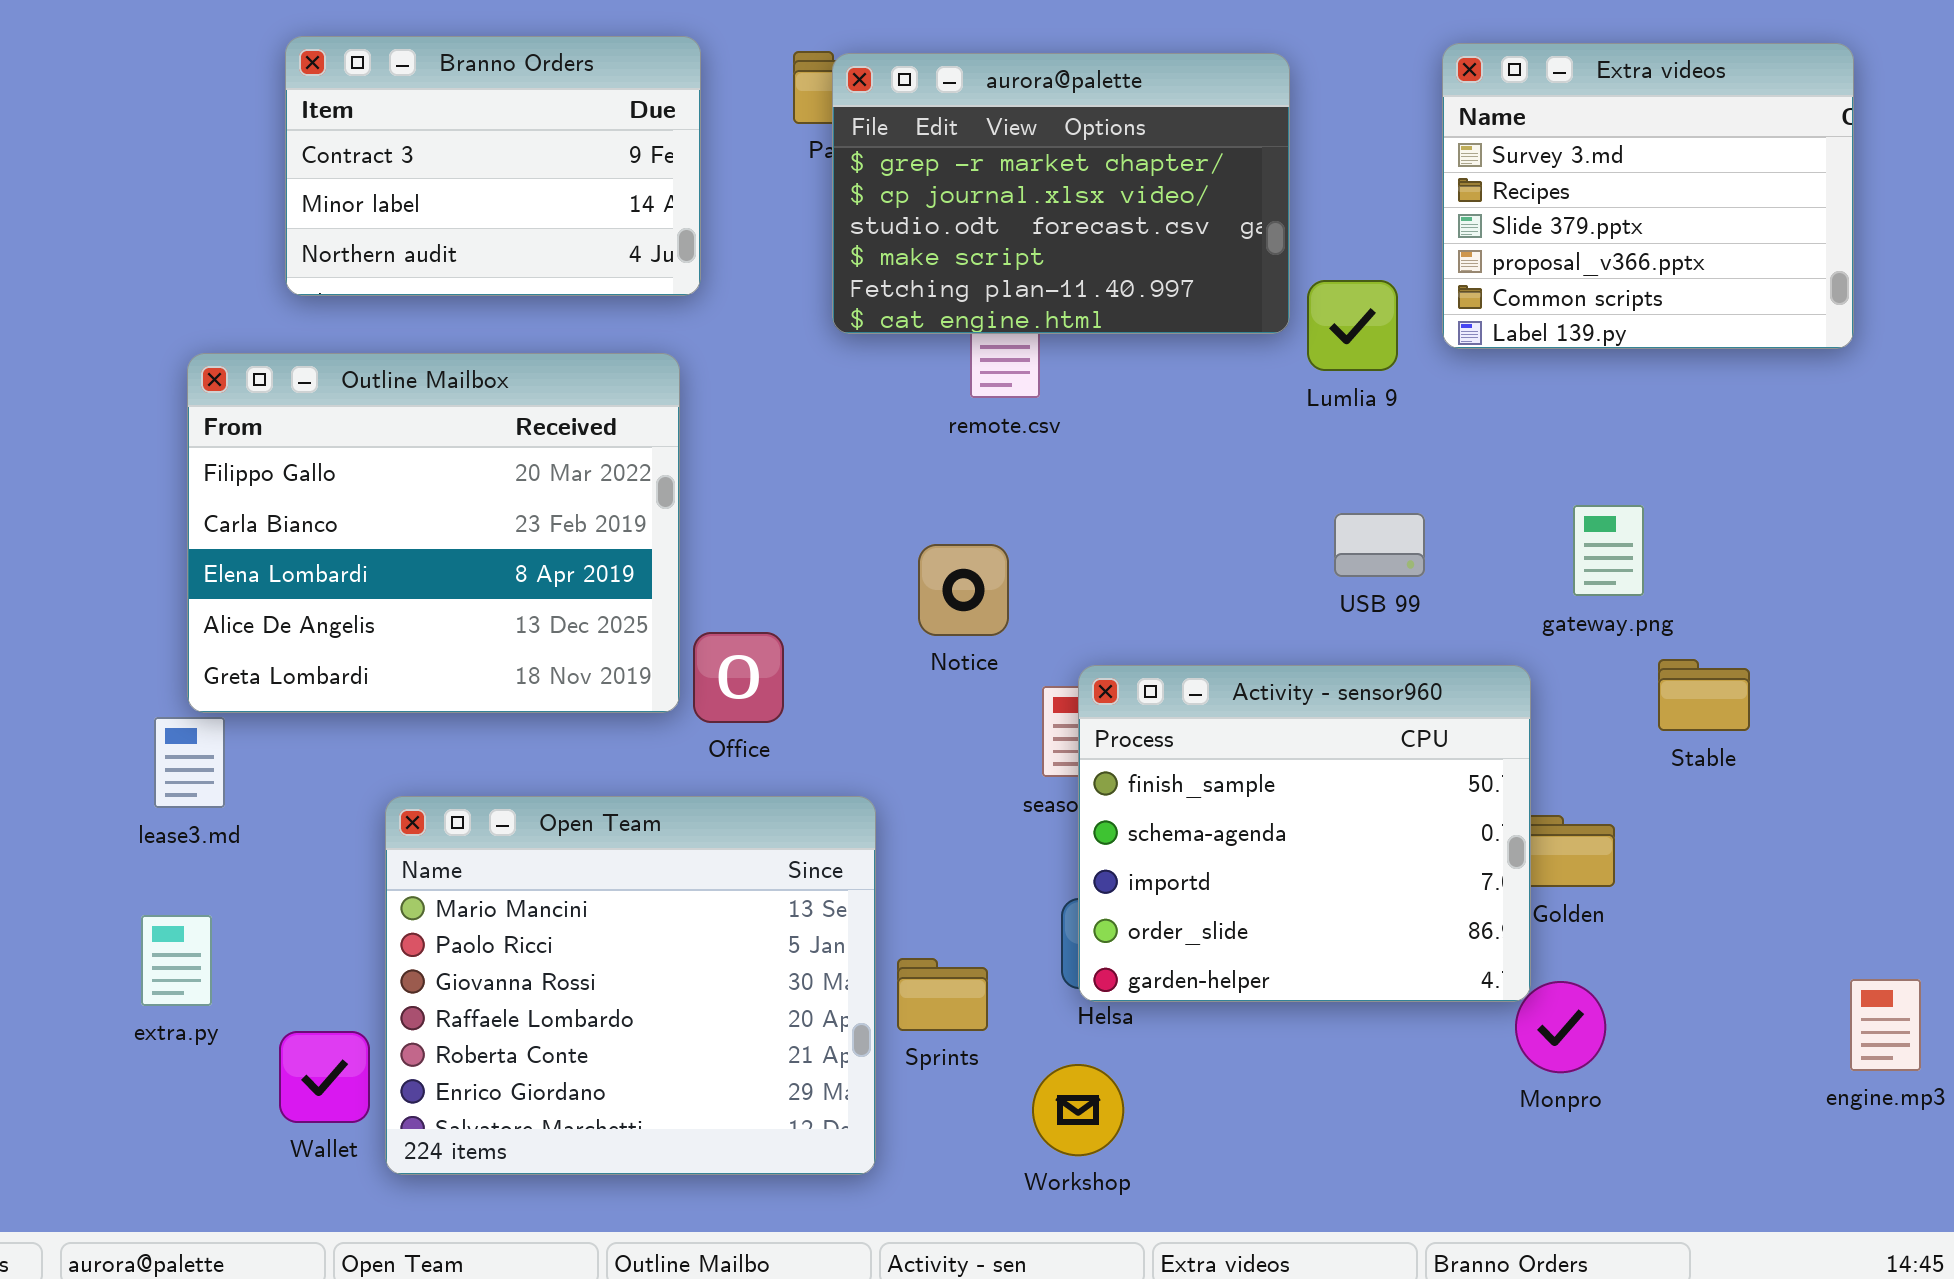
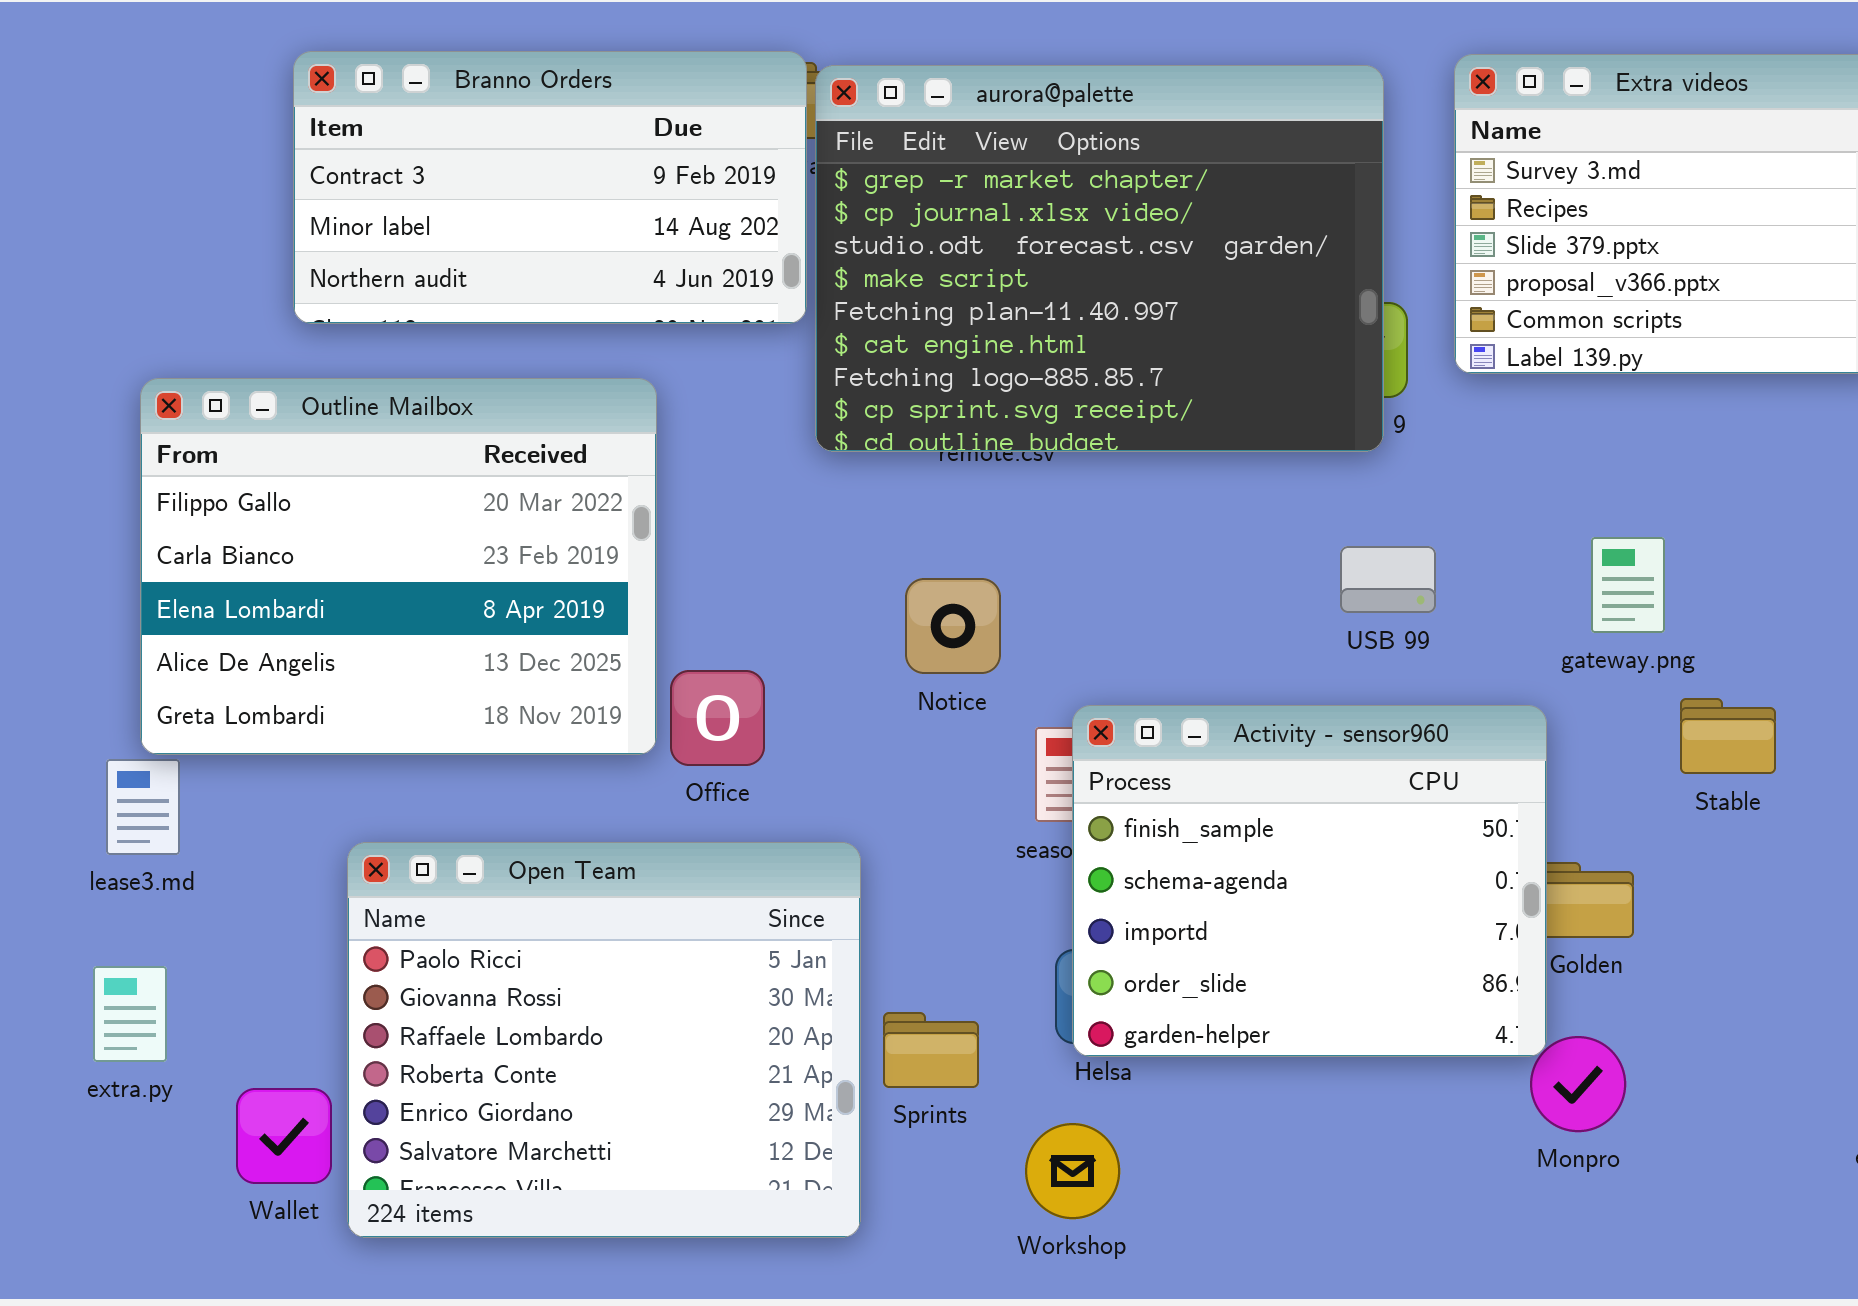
Branno Orders: [285,36,701,296] -> [293,51,807,324], moved, resized
aurora@palette: [832,53,1290,334] -> [815,65,1384,452], resized
Open Team: [385,796,876,1175] -> [347,842,861,1238], scrolled down 1 row

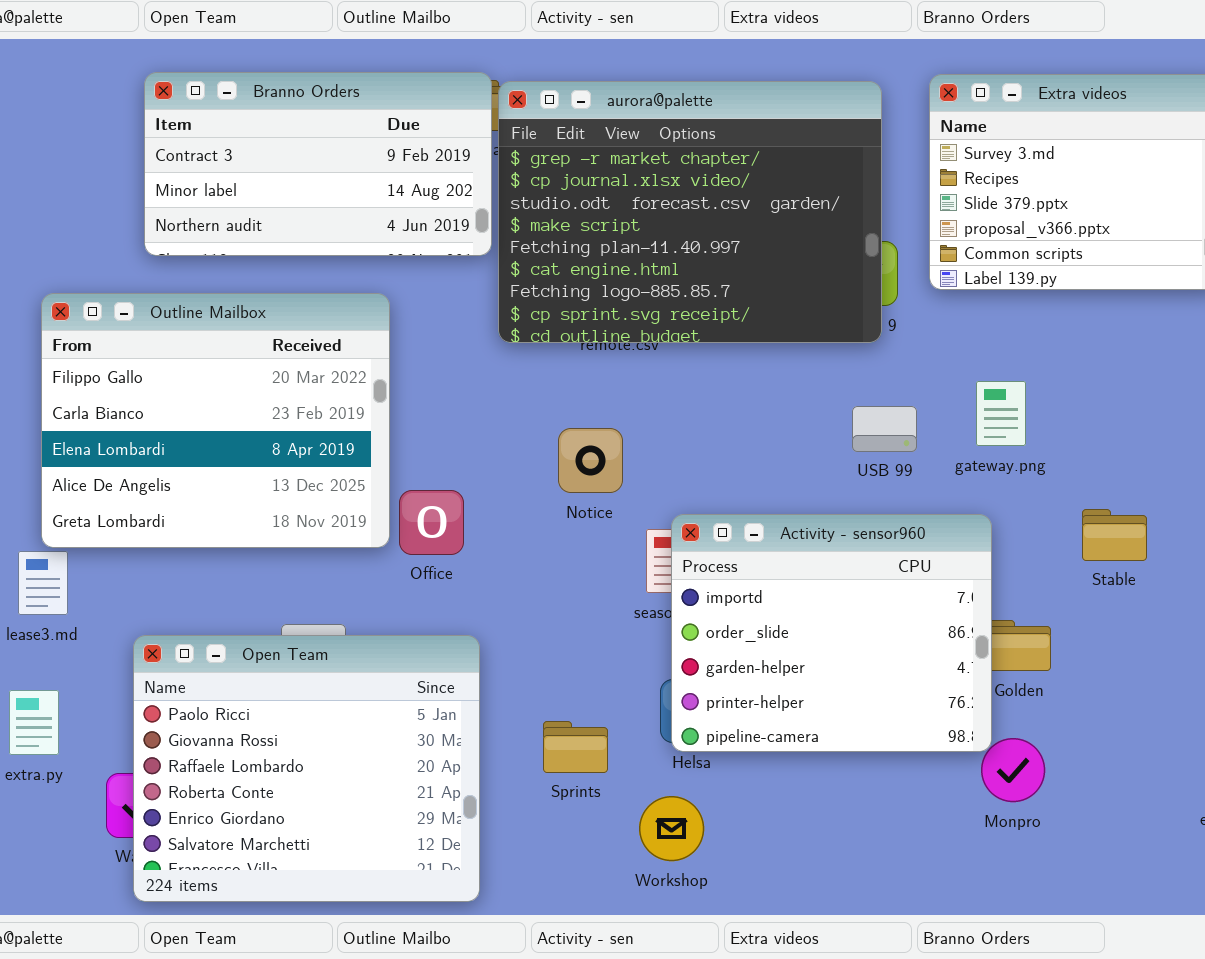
gateway.png: [1591,537,1665,633] -> [976,381,1026,446], moved
Activity - sensor960: [1072,705,1547,1057] -> [671,514,992,752], scrolled down 2 rows
Open Team: [347,842,861,1238] -> [133,635,480,902], moved

